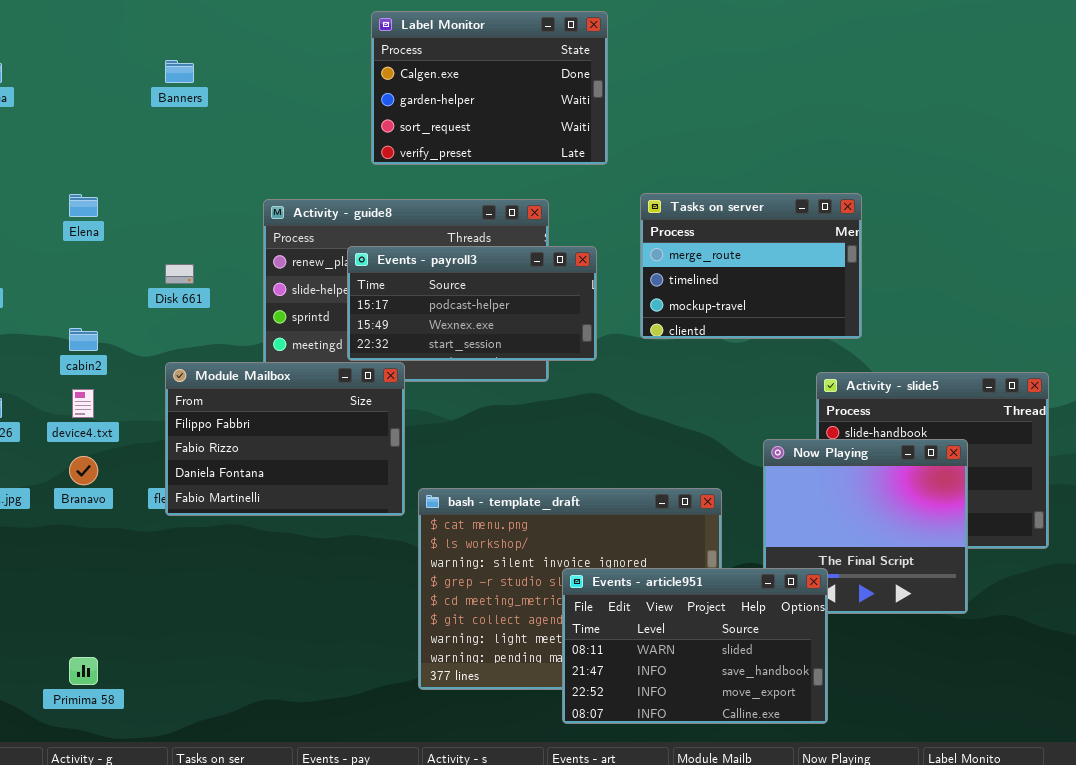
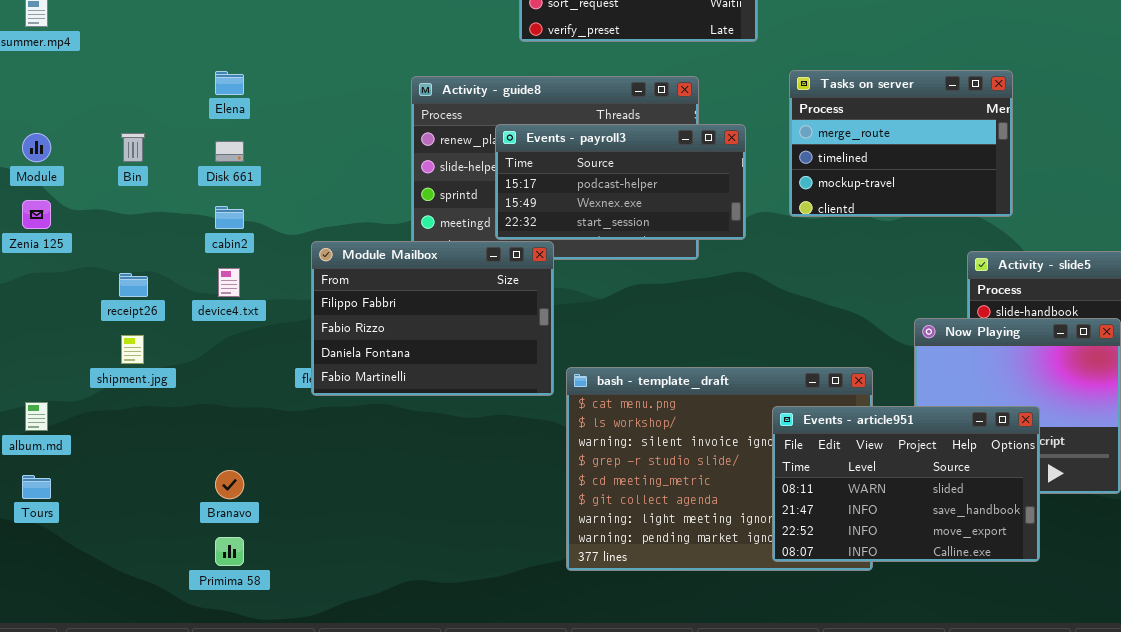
Disk 661: [165,264,194,284] -> [215,141,244,162], moved
Branavo: [69,456,98,485] -> [215,470,244,499], moved
Events - article951: [562,568,828,724] -> [772,406,1040,562], moved

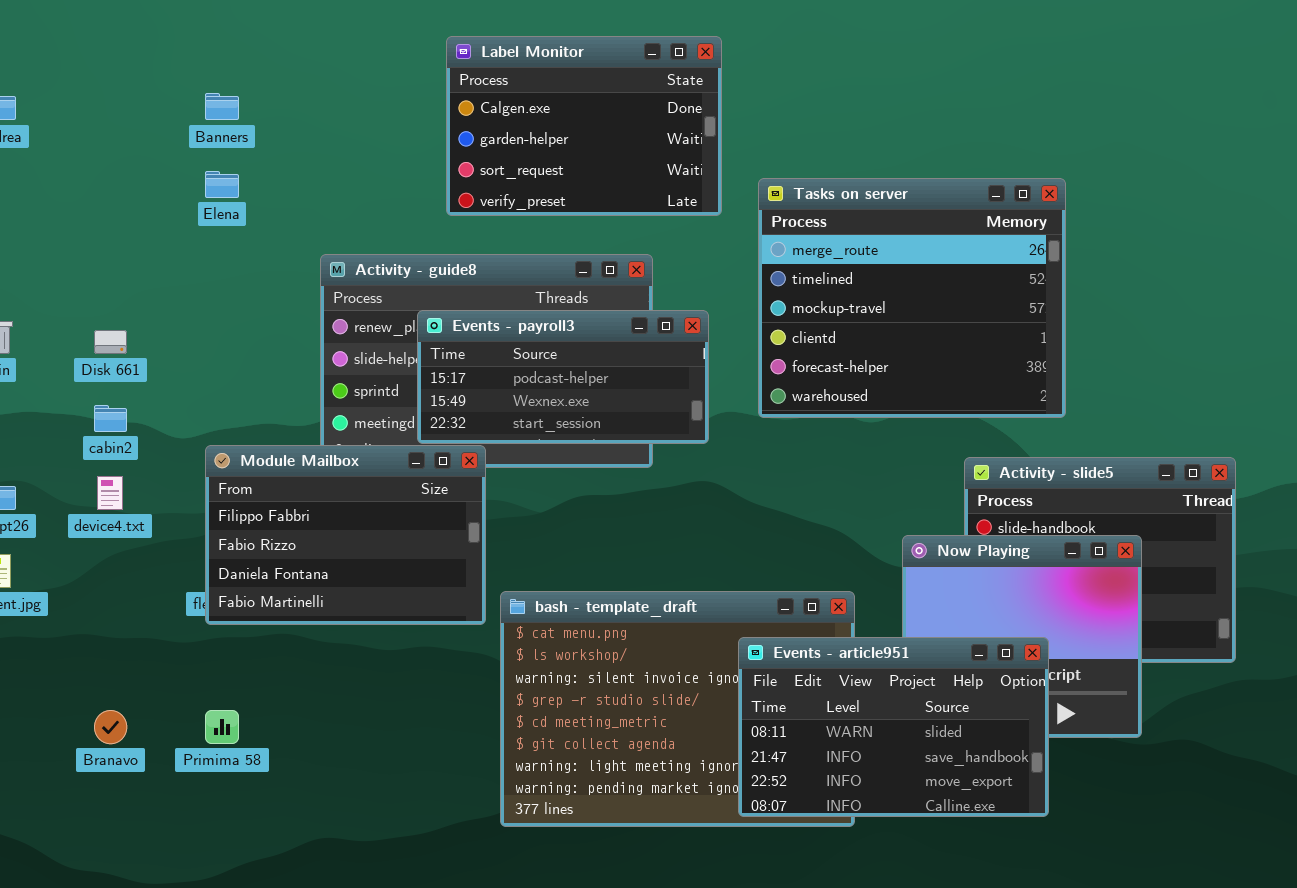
Tasks on server: [789,70,1013,217] -> [758,178,1066,418], resized
Elena: [215,71,244,95] -> [205,171,239,198], moved
Primima 58: [215,537,244,566] -> [205,710,239,744], moved

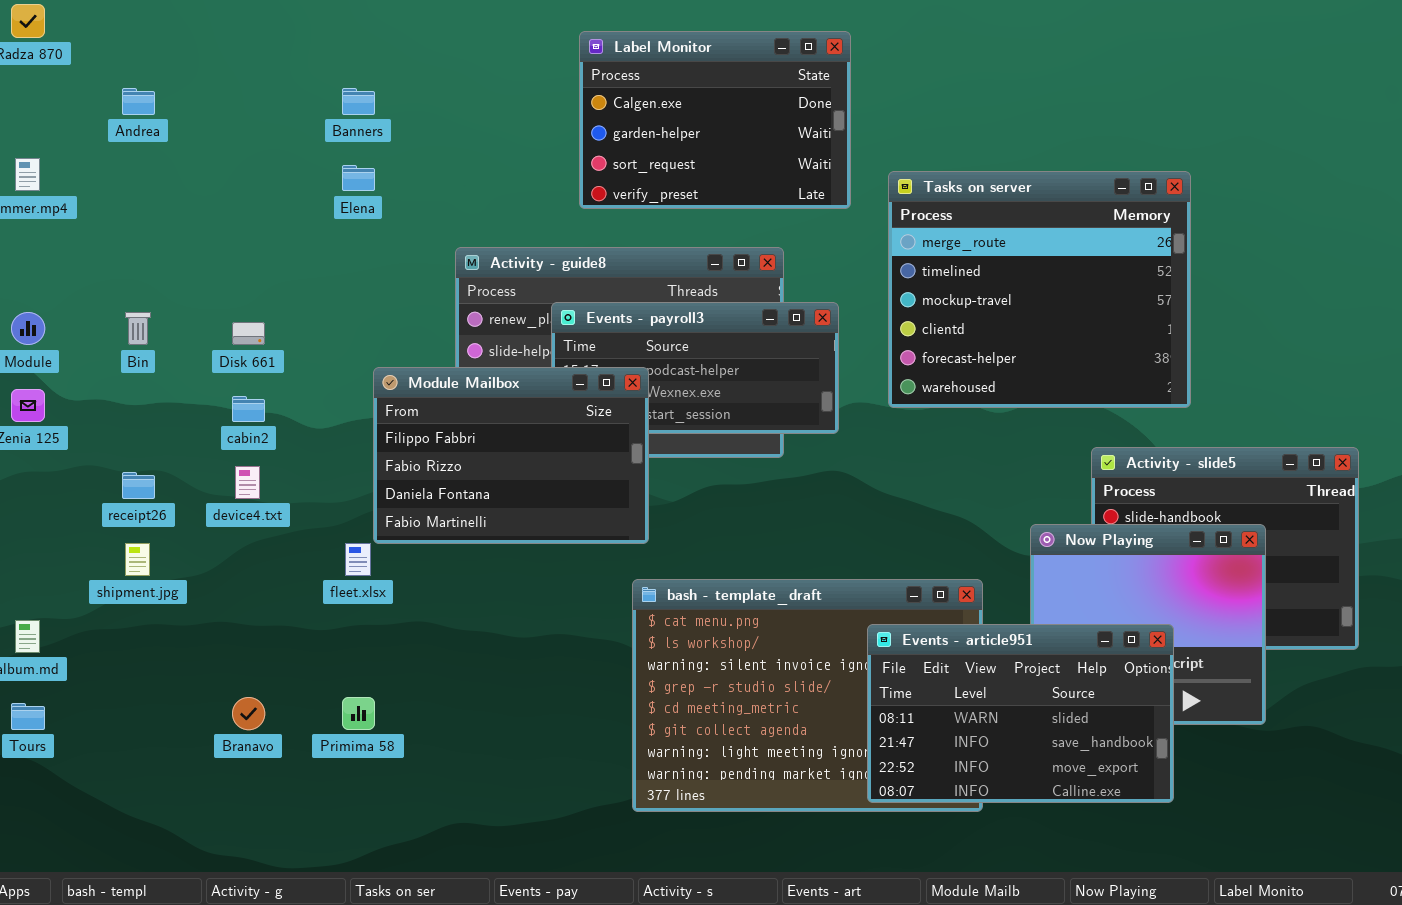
Module Mailbox: [205,445,486,625] -> [373,367,649,544], moved

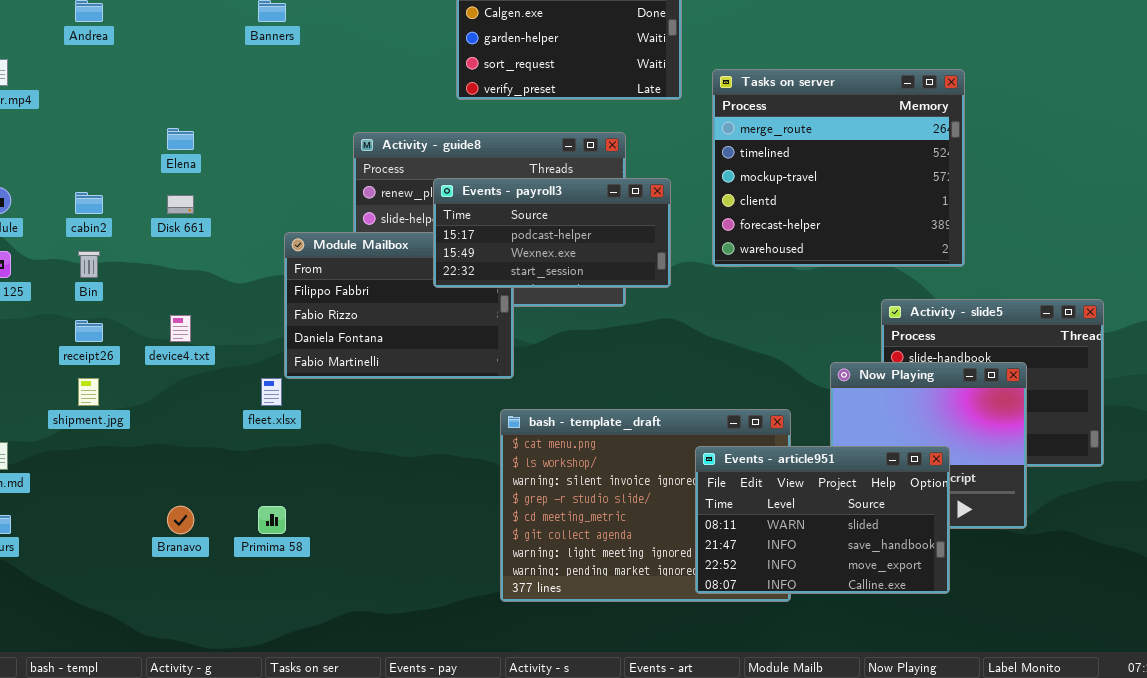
Elena: [342,165,375,191] -> [167,128,194,150], moved
Events - payroll3: [551,302,839,434] -> [433,178,671,288], raised
Bin: [125,312,151,345] -> [78,251,100,278], moved
cabin2: [232,396,265,422] -> [75,192,103,214], moved

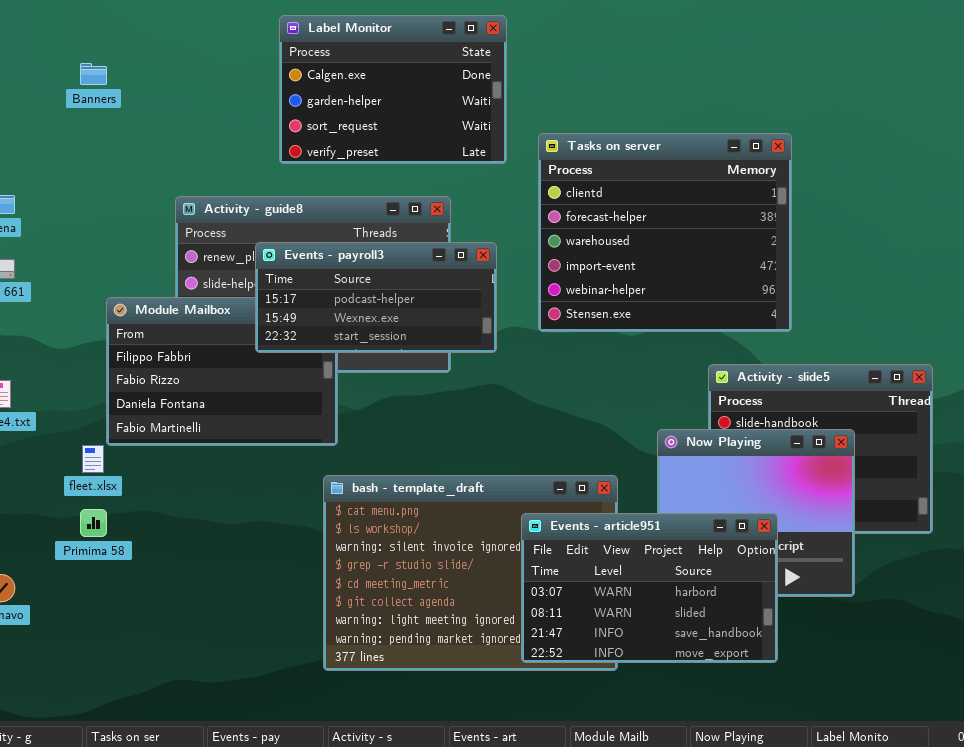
Tasks on server: [712,69,965,267] -> [538,133,792,332], scrolled down 3 rows
Events - article951: [695,446,950,594] -> [521,513,778,663], scrolled up 1 row
Primima 58: [258,506,286,534] -> [80,509,107,537], moved

